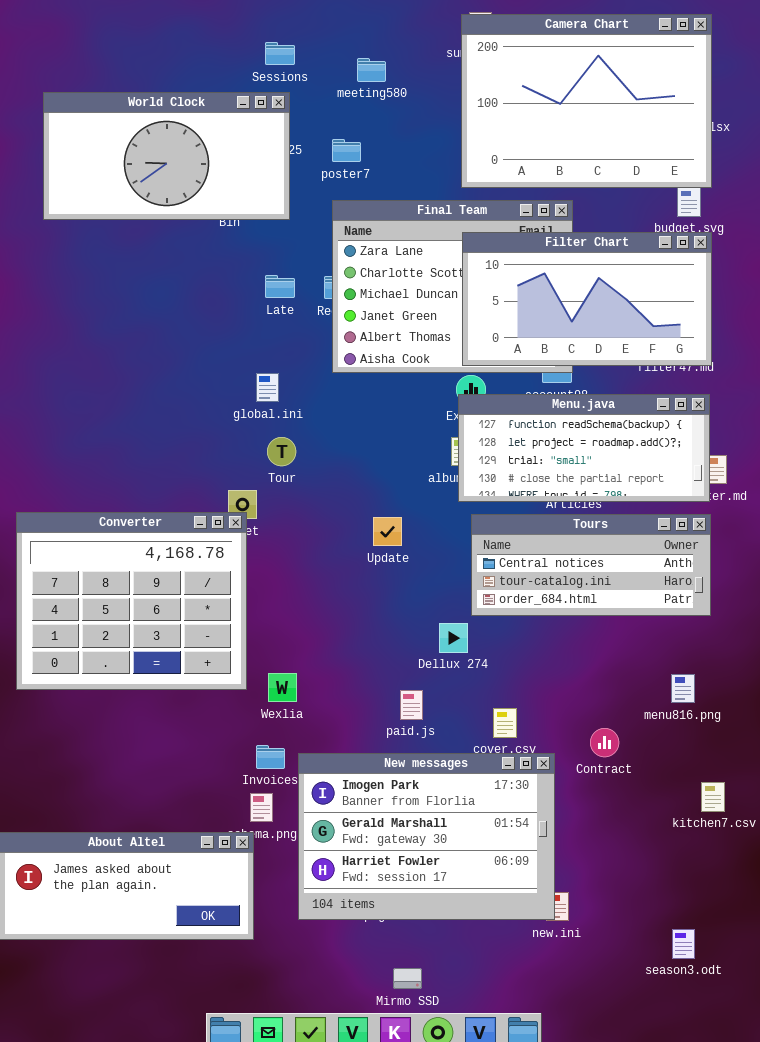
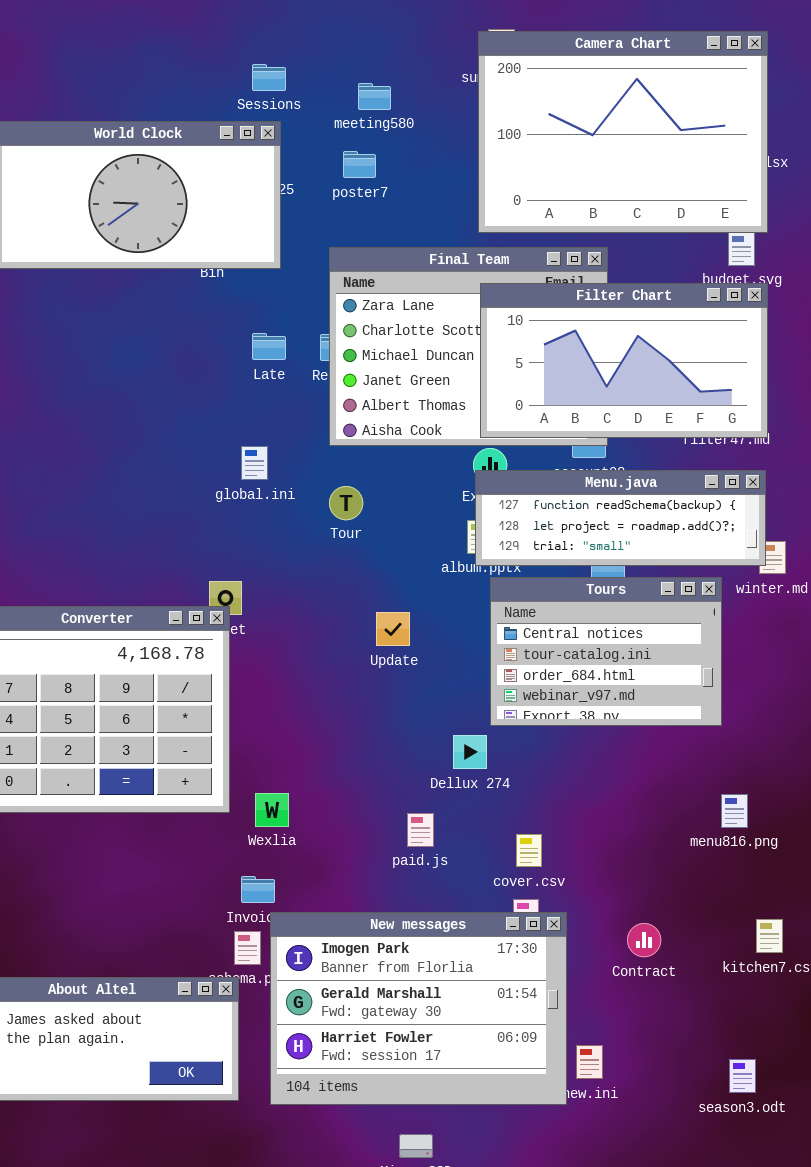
poster7: [332,139,361,162] -> [343,151,376,178], moved
Menu.java: [458,394,710,502] -> [475,470,766,566], resized
Tour: [267,437,296,466] -> [329,486,363,520], moved
Tours: [471,514,711,616] -> [490,577,722,726], resized
Contract: [590,728,619,757] -> [627,923,661,957], moved
New messages: [298,753,555,920] -> [270,912,567,1105], moved
season3.odt: [672,929,695,959] -> [729,1059,756,1093], moved

